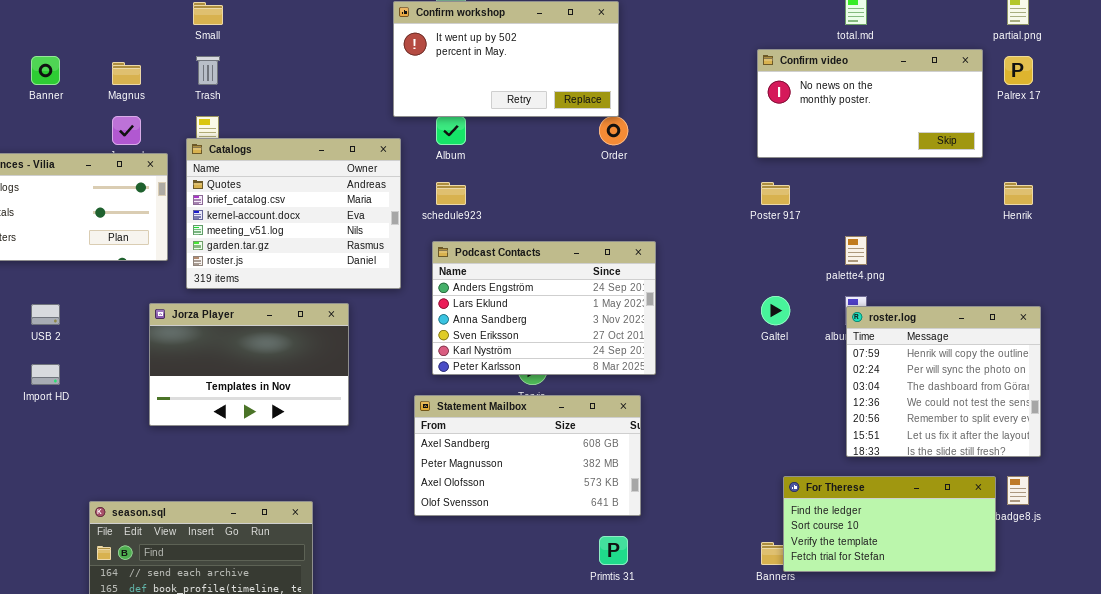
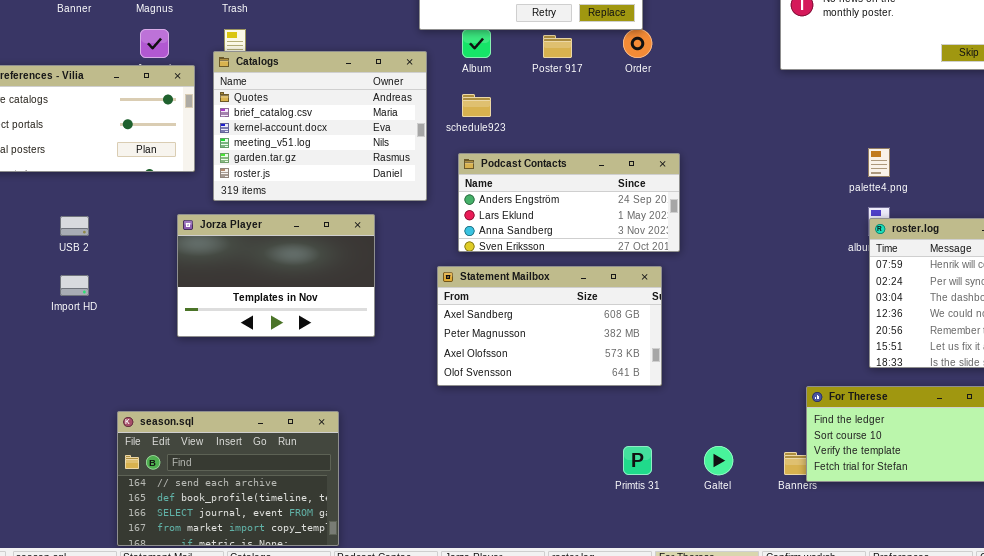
Poster 917: [761,182,790,205] -> [543,35,572,58], moved
Podcast Contacts: [432,241,656,375] -> [458,153,680,252], resized
Galtel: [761,296,790,325] -> [704,446,733,475], moved
Statement Mailbox: [414,395,641,516] -> [437,266,662,386], moved

